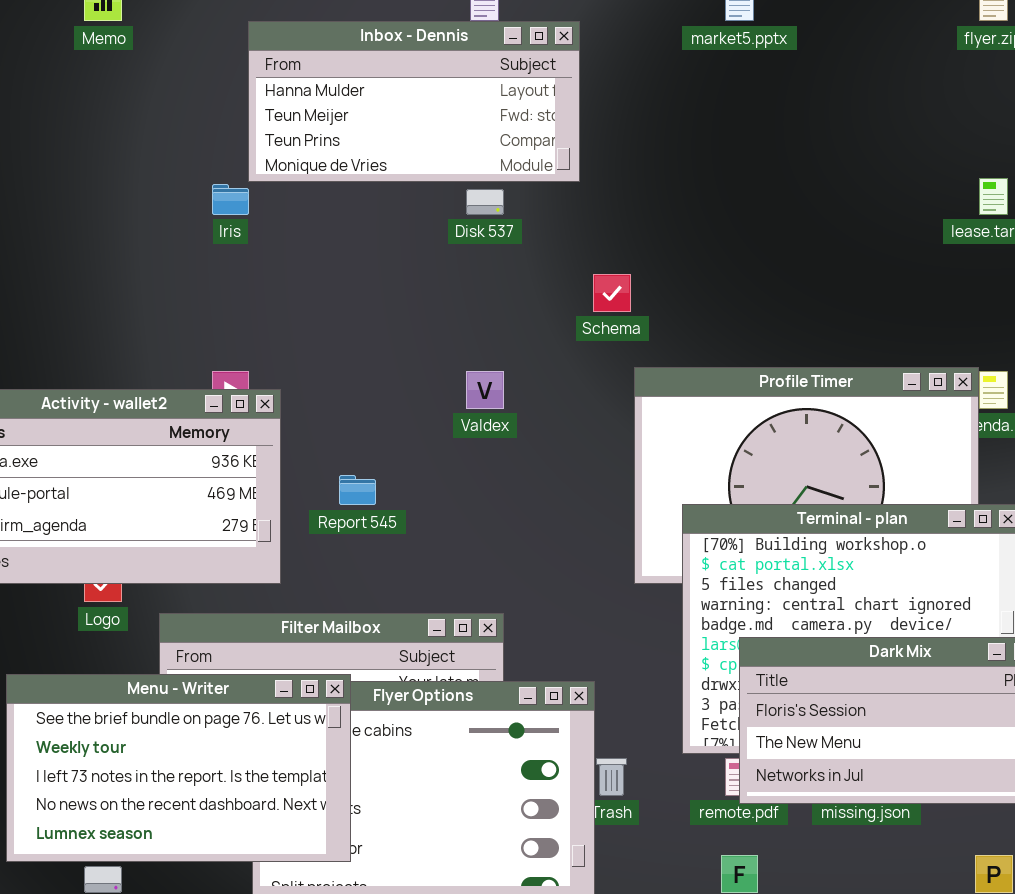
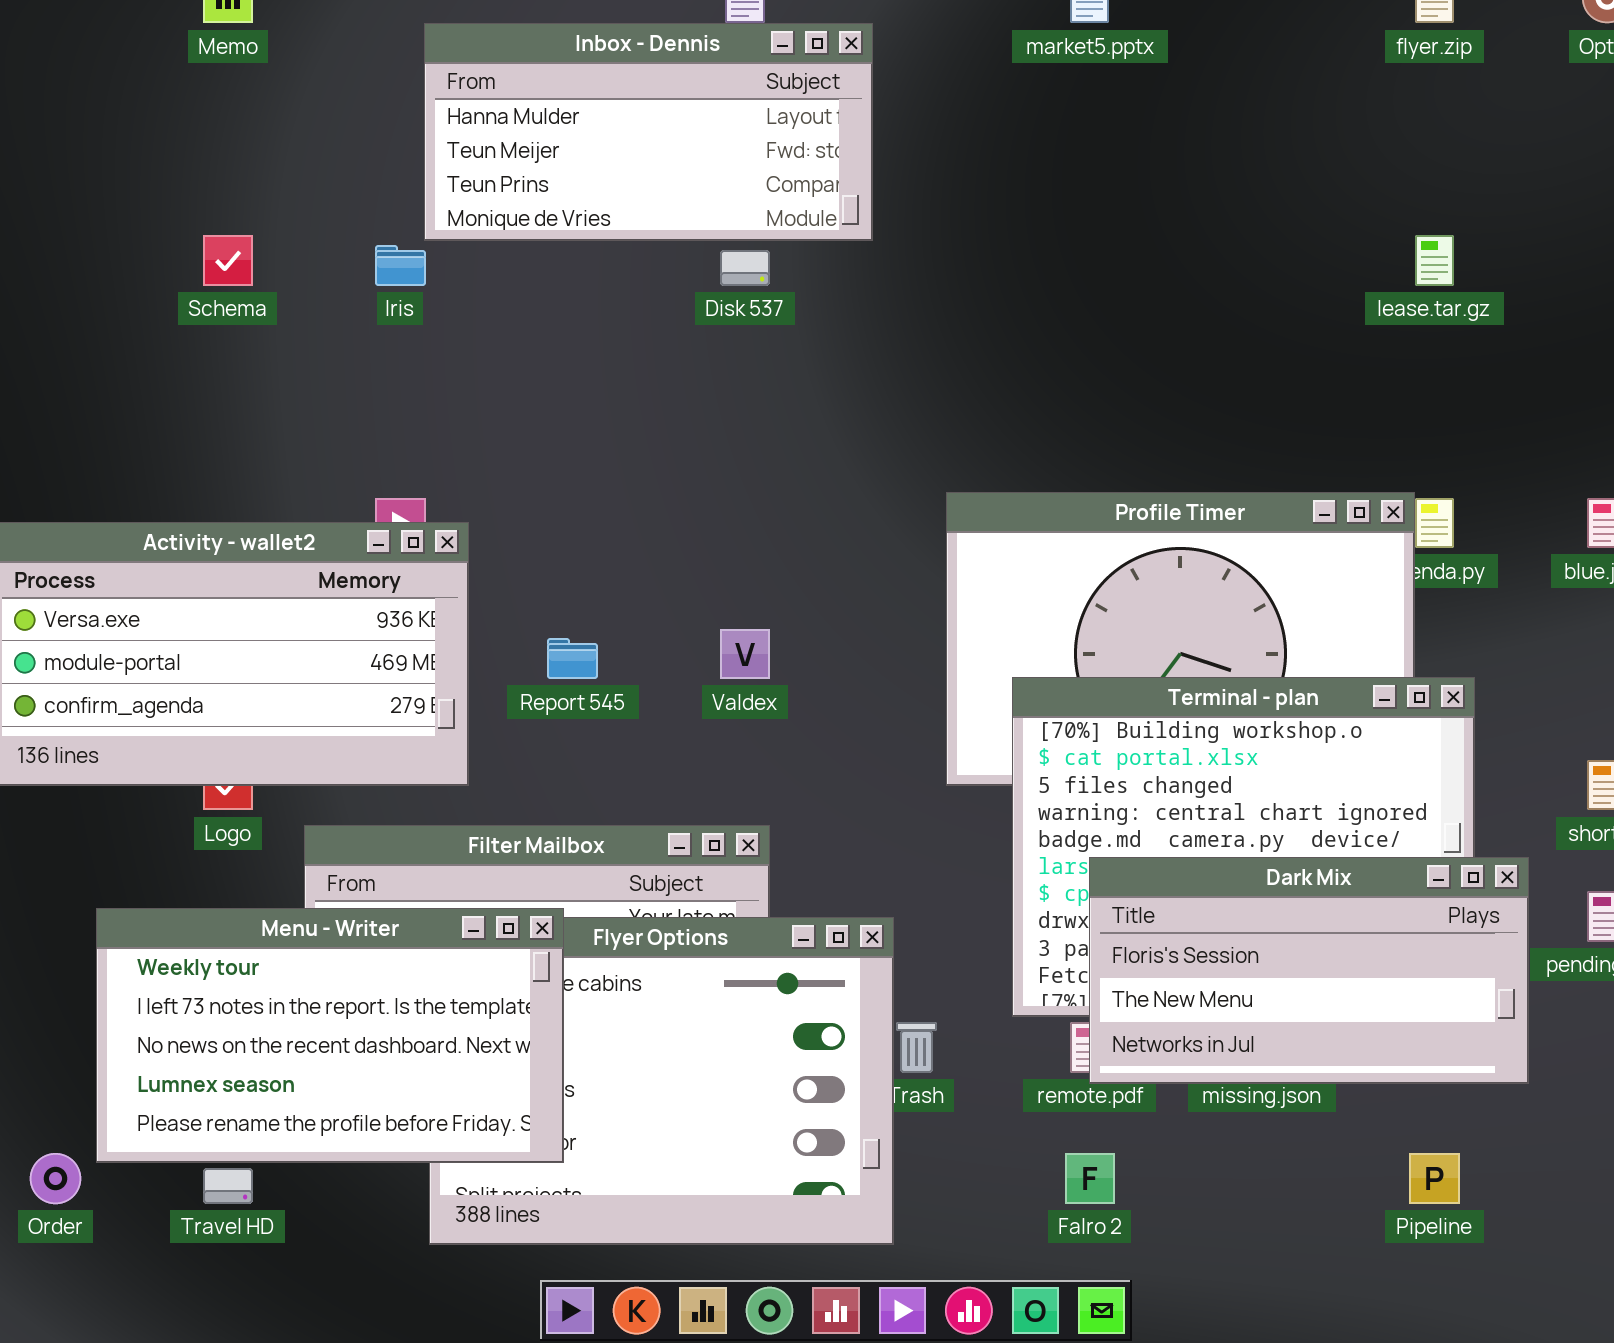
Schema: [593,274,631,312] -> [203,235,253,286], moved
Valdex: [466,371,504,409] -> [720,629,770,679], moved
Menu - Writer: [6,674,351,862] -> [96,908,564,1163], scrolled down 1 row

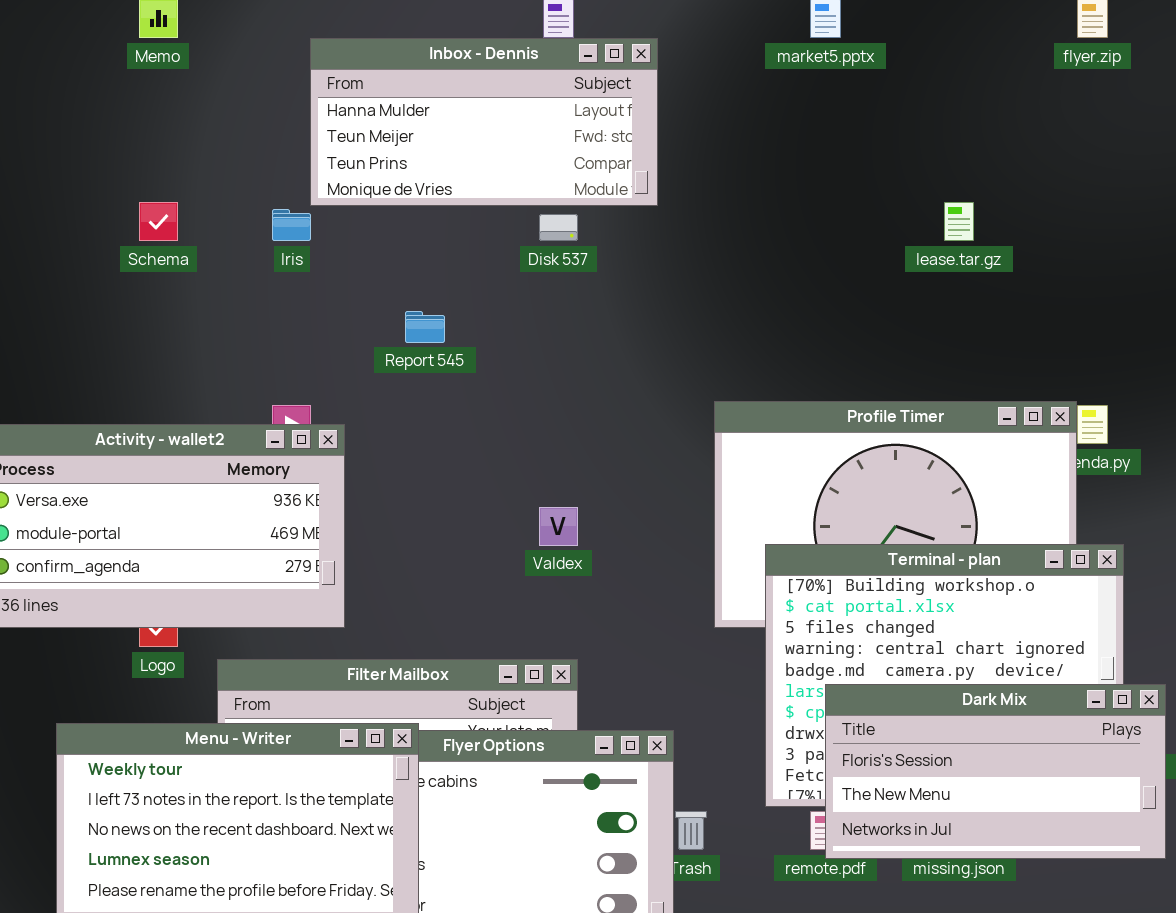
lease.tar.gz: [1415,235,1454,286] -> [944,202,974,241], moved
Report 545: [547,638,598,679] -> [405,311,445,343], moved

